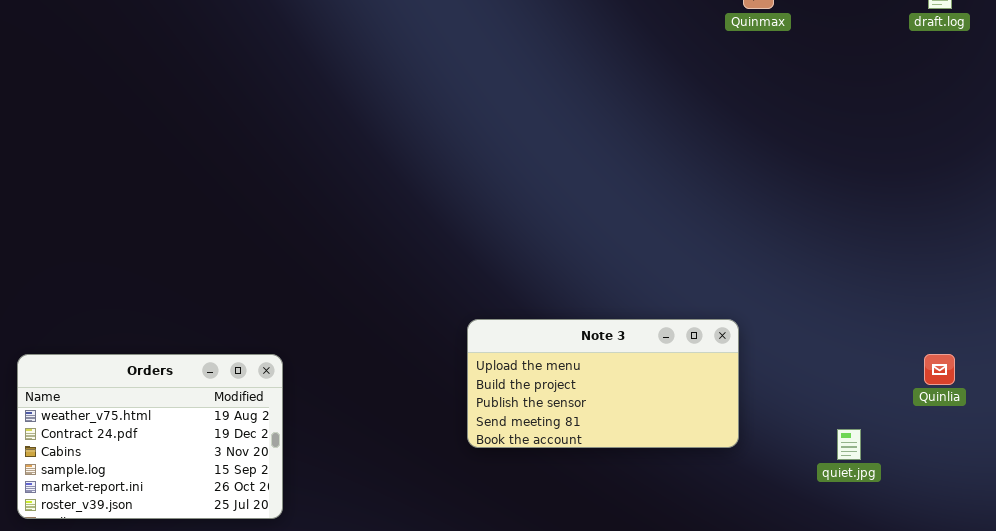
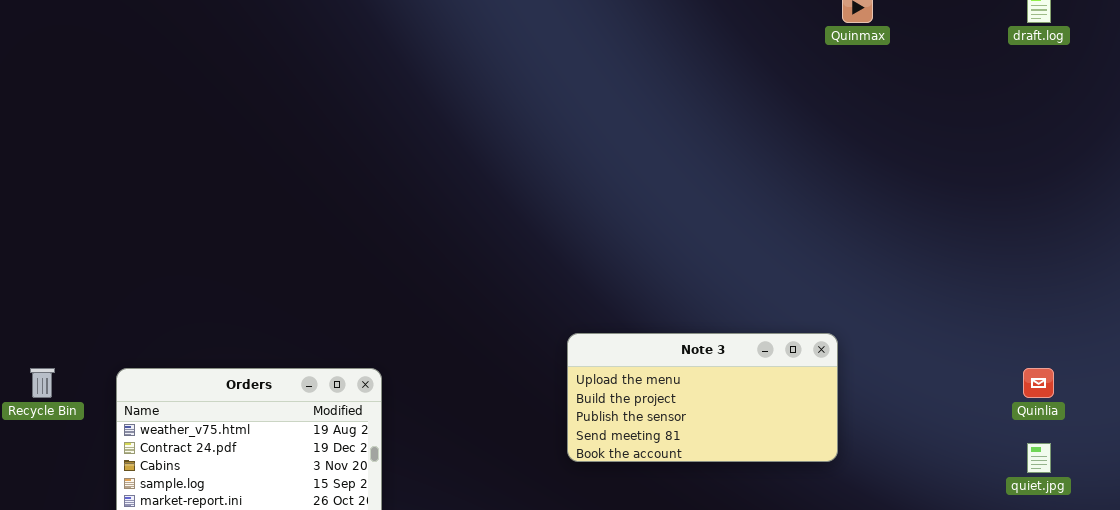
quiet.jpg: [837,429,861,460] -> [1027,443,1051,473], moved

